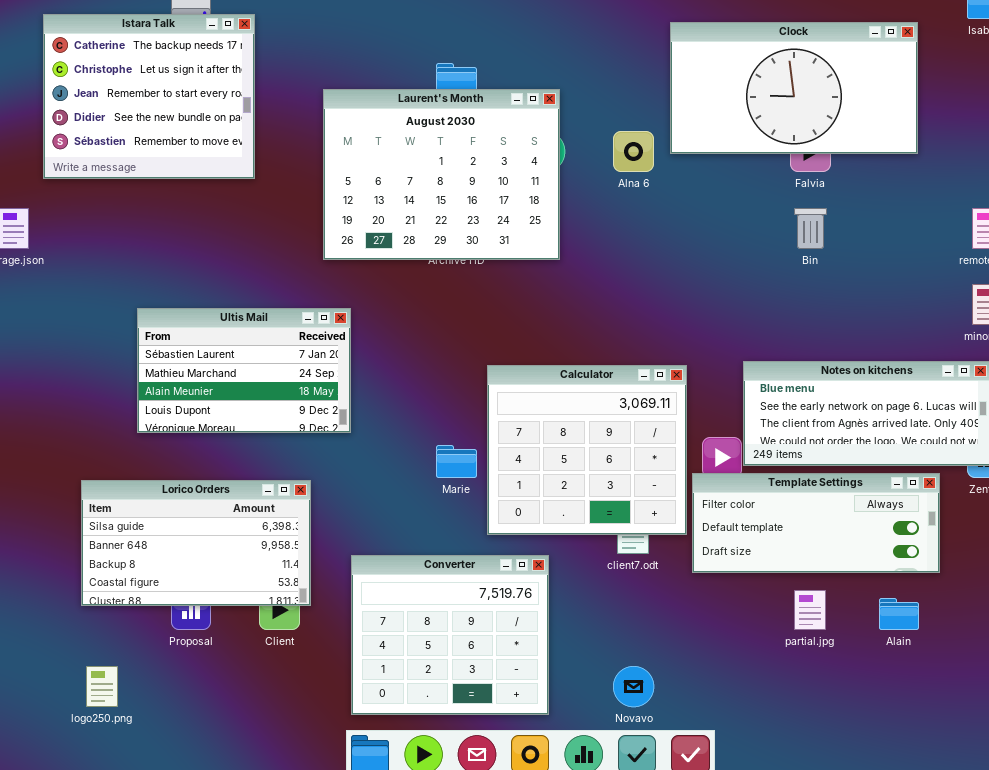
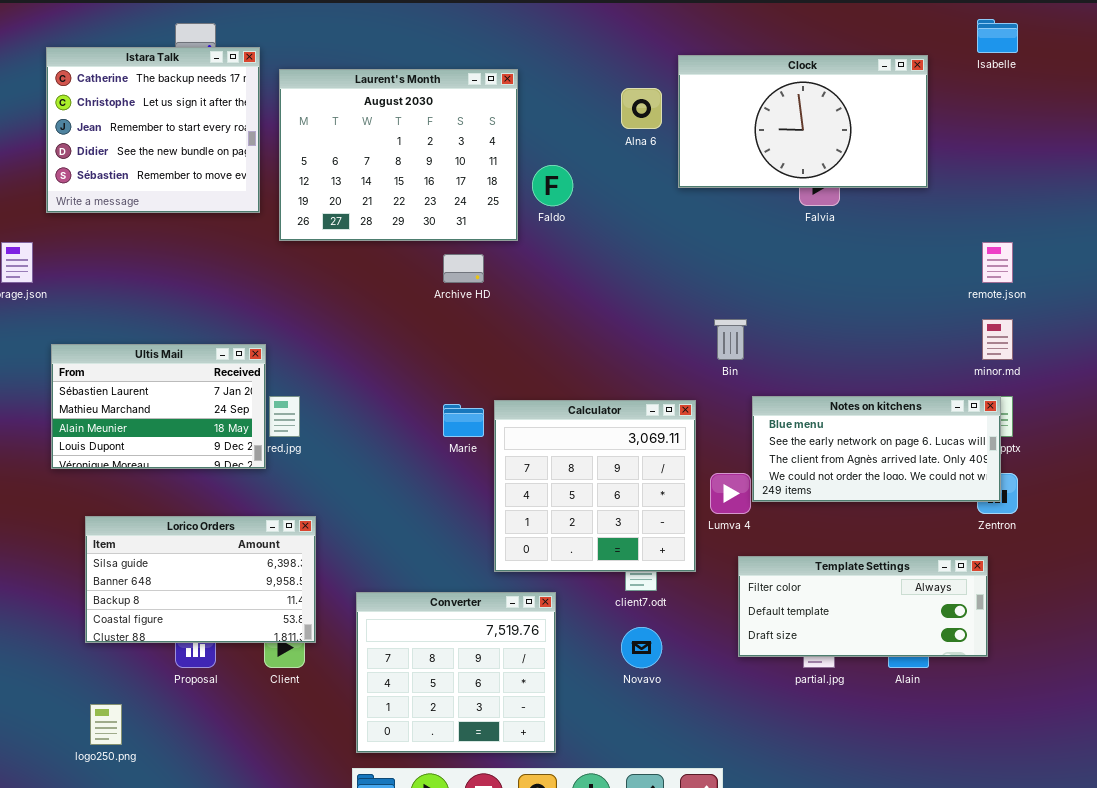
Laurent's Month: [323,89,560,260] -> [279,69,518,241], moved
Alna 6: [613,131,654,172] -> [621,88,662,129], moved
Bin: [794,208,827,249] -> [714,319,747,360], moved
Ultis Mail: [137,308,351,433] -> [51,344,266,469], moved
Marie: [436,445,477,478] -> [443,404,484,437], moved
Template Settings: [692,473,940,573] -> [738,556,988,657], moved
Novavo: [613,666,654,707] -> [621,627,662,668], moved

